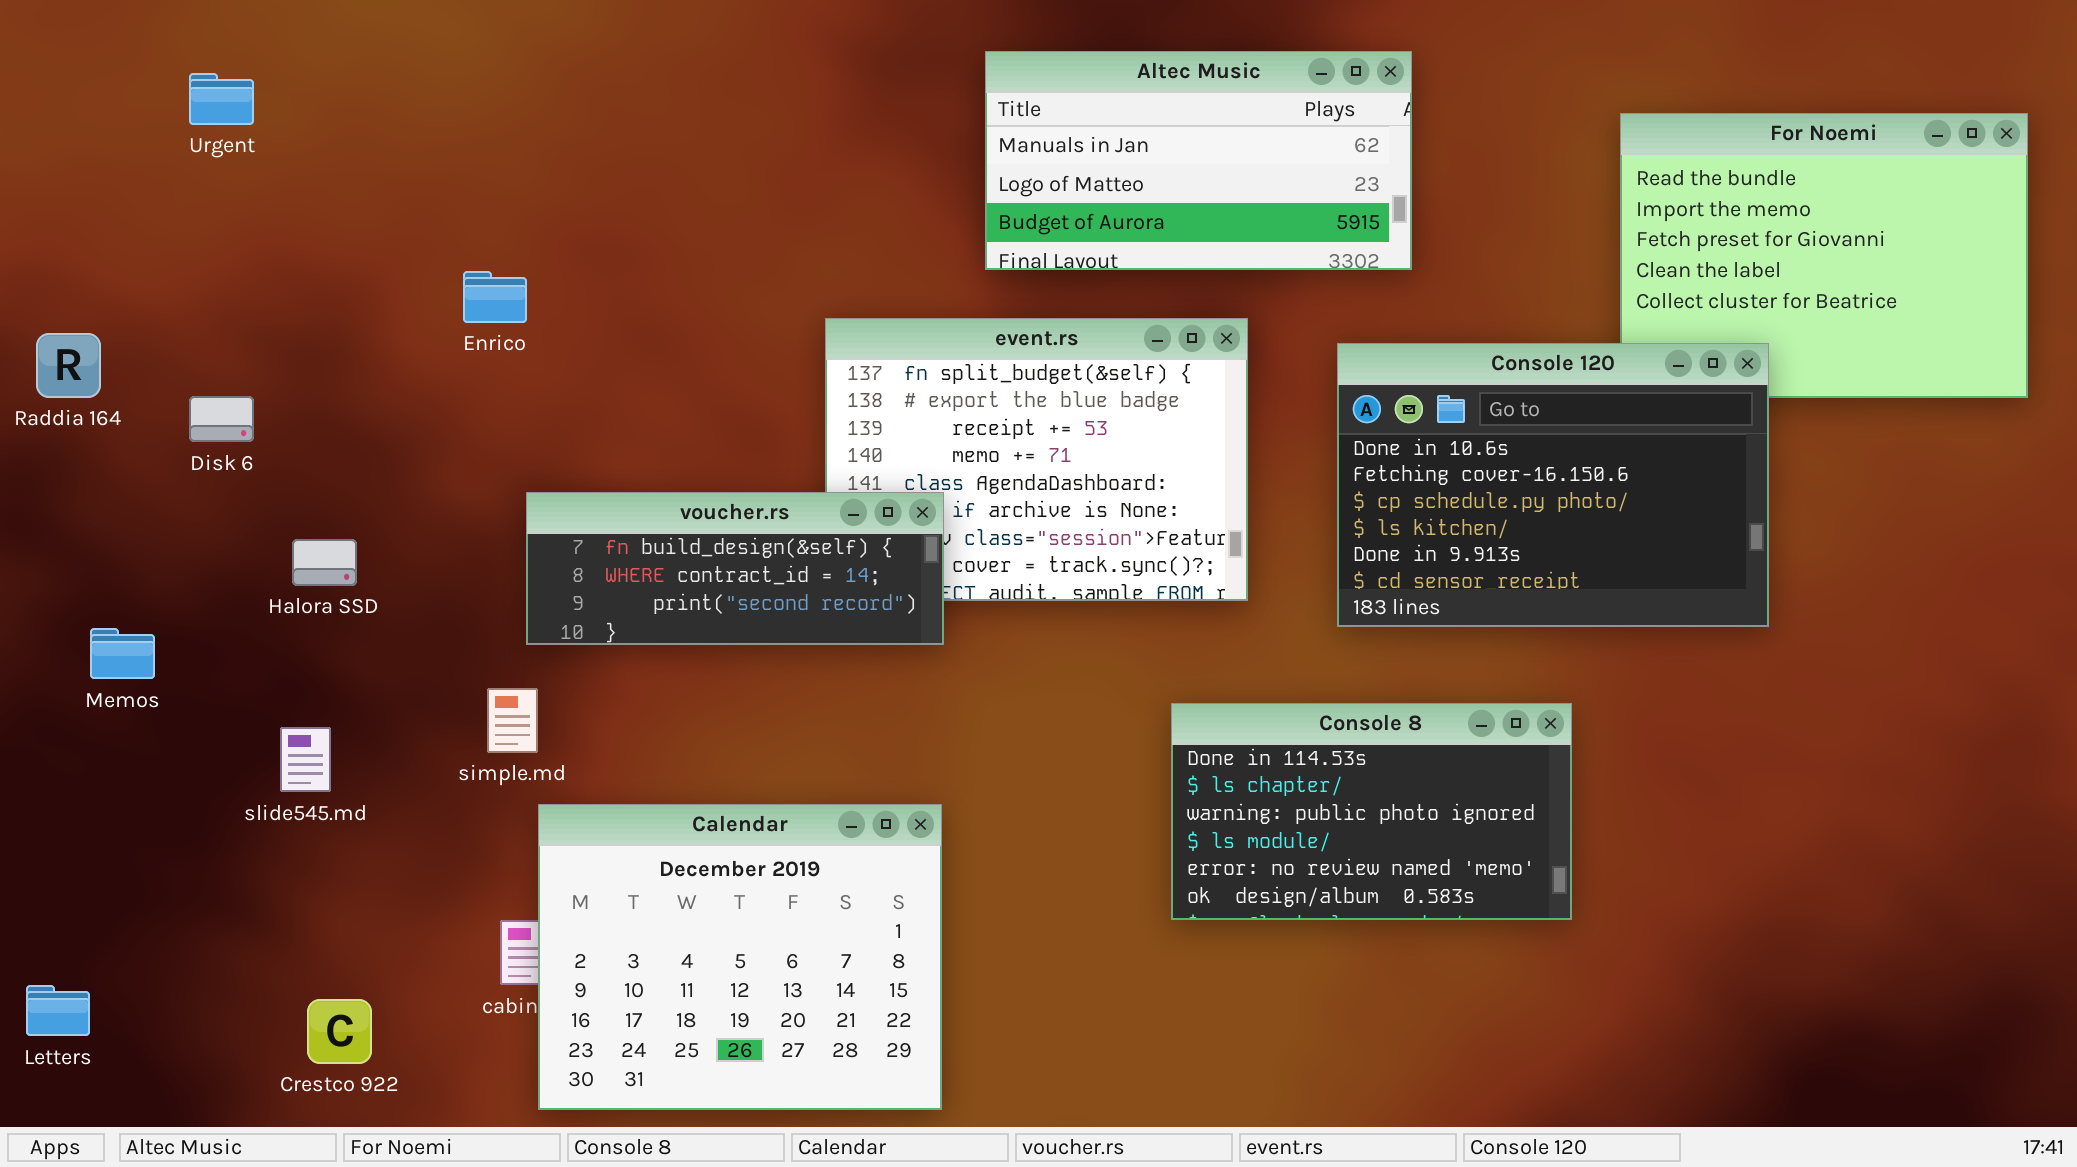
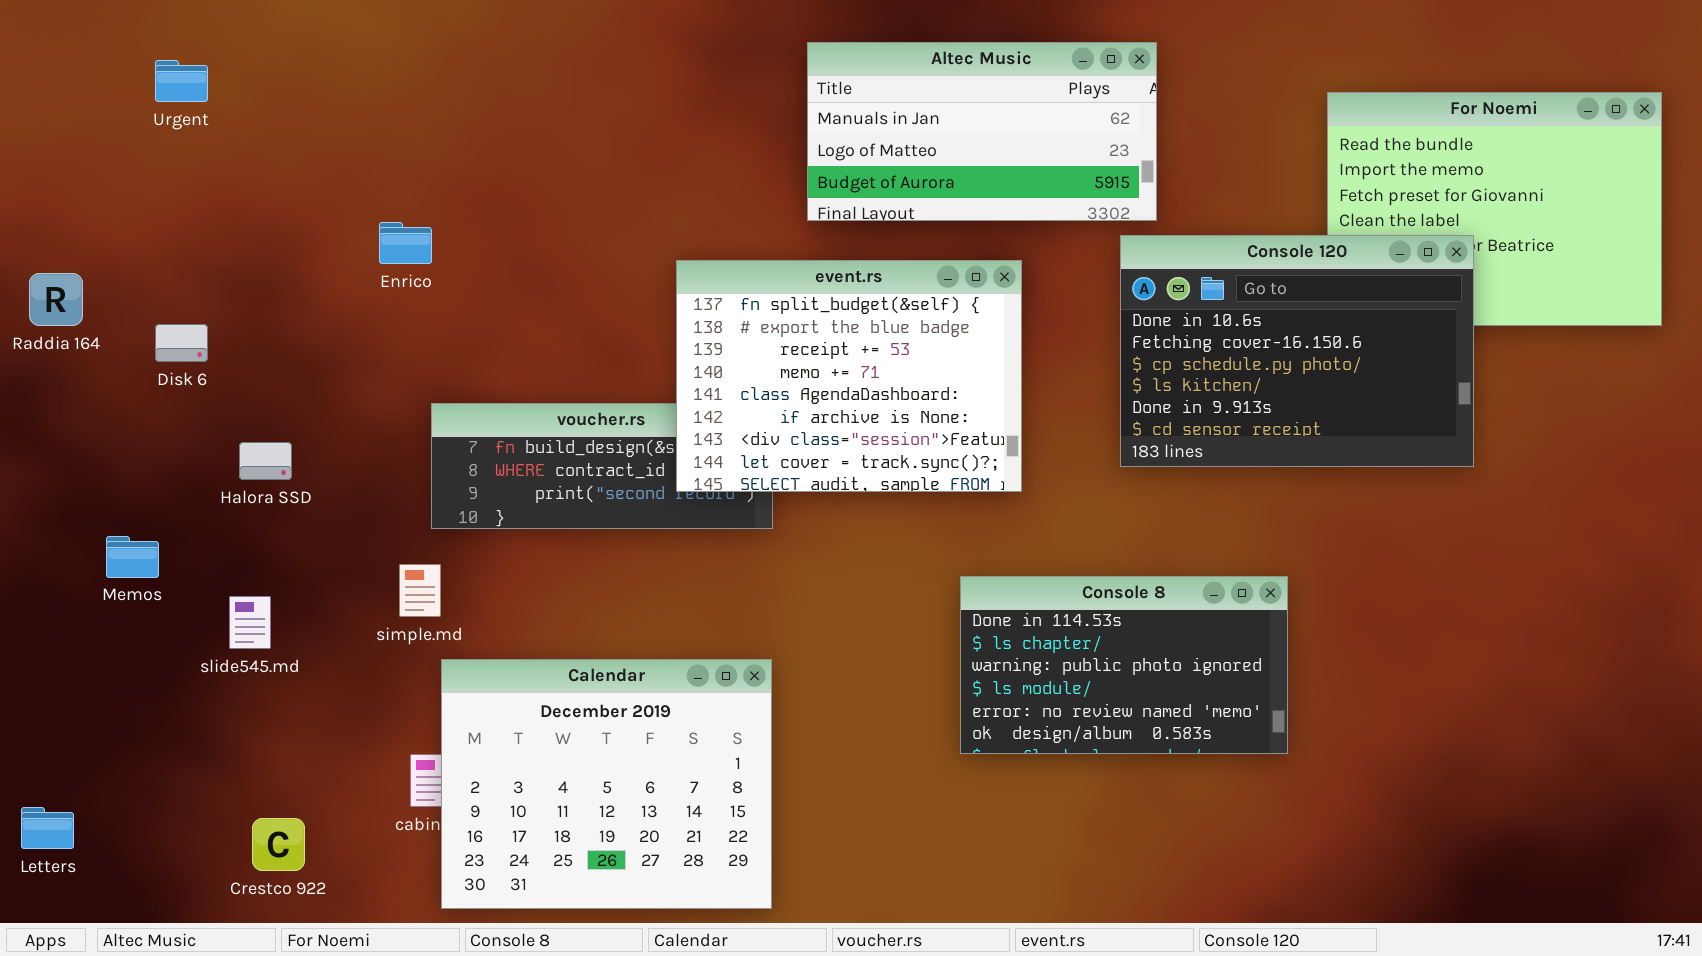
event.rs: [825,318,1248,601] -> [676,260,1022,492], raised
Console 120: [1337,343,1769,627] -> [1120,235,1474,467], moved
Memos: [90,628,155,679] -> [106,536,159,578], moved

